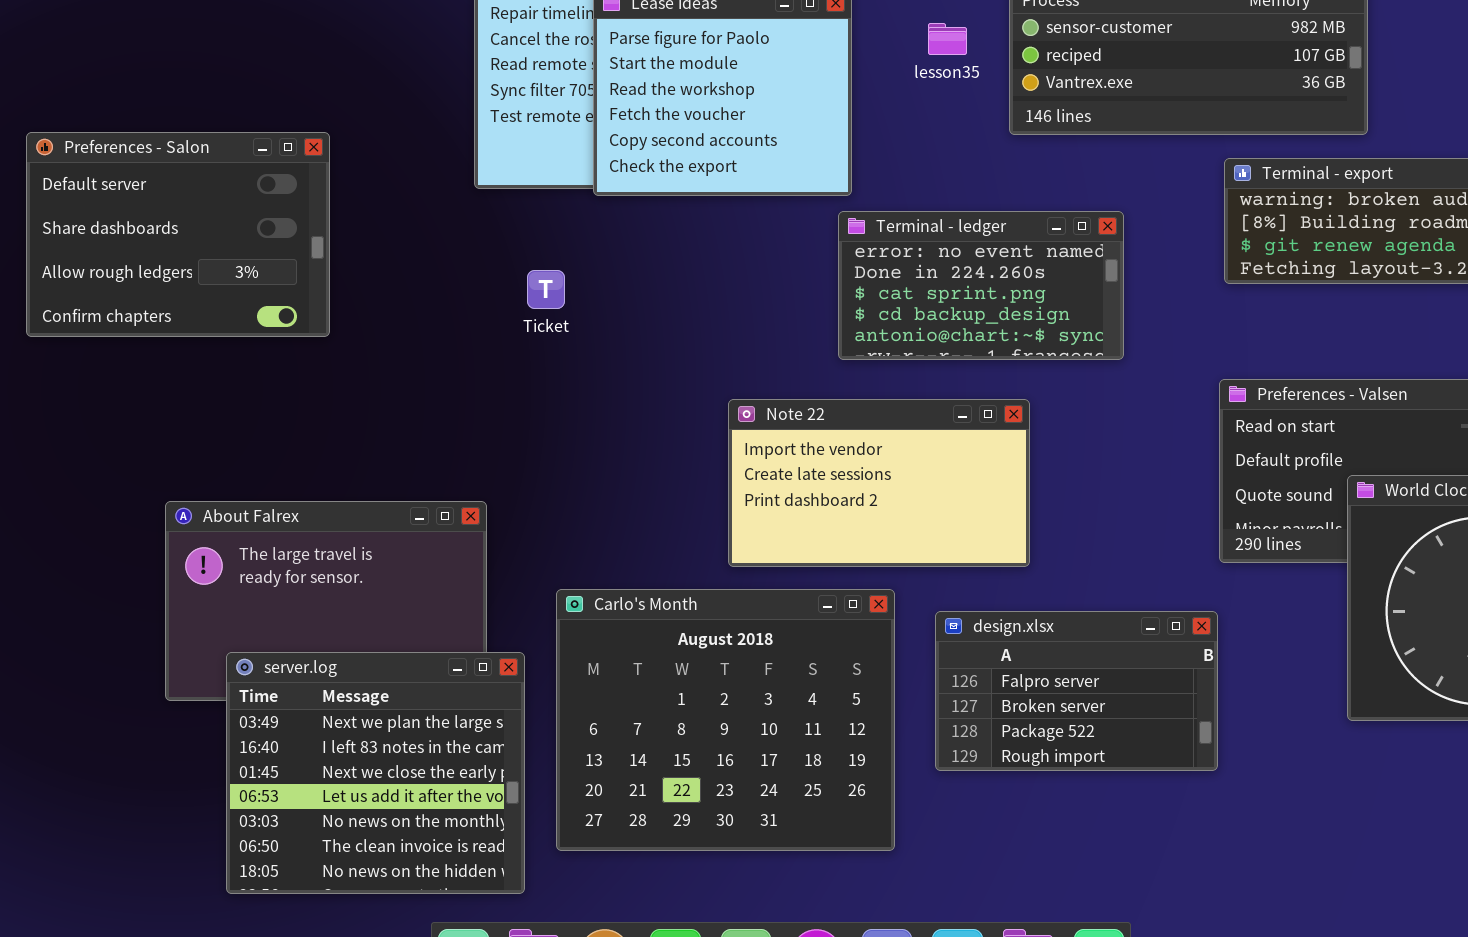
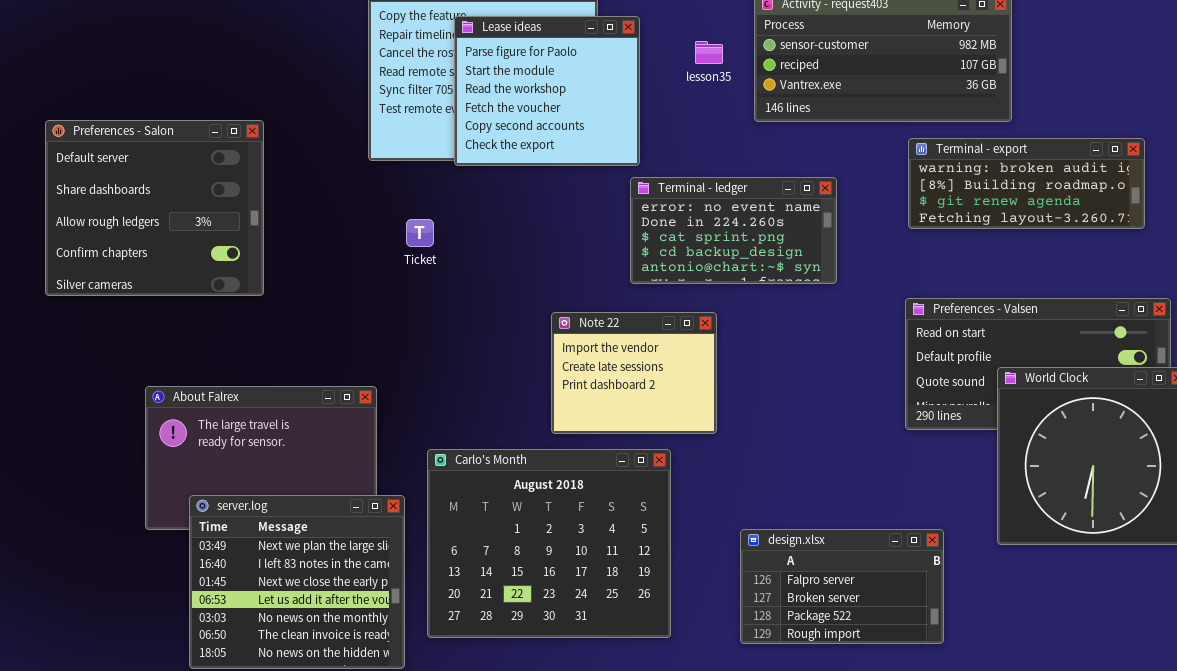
Preferences - Salon: [26,132,330,337] -> [45,120,264,296], resized
Note 22: [728,399,1030,567] -> [551,312,717,434], resized
design.xlsx: [935,611,1218,771] -> [740,529,944,644], moved

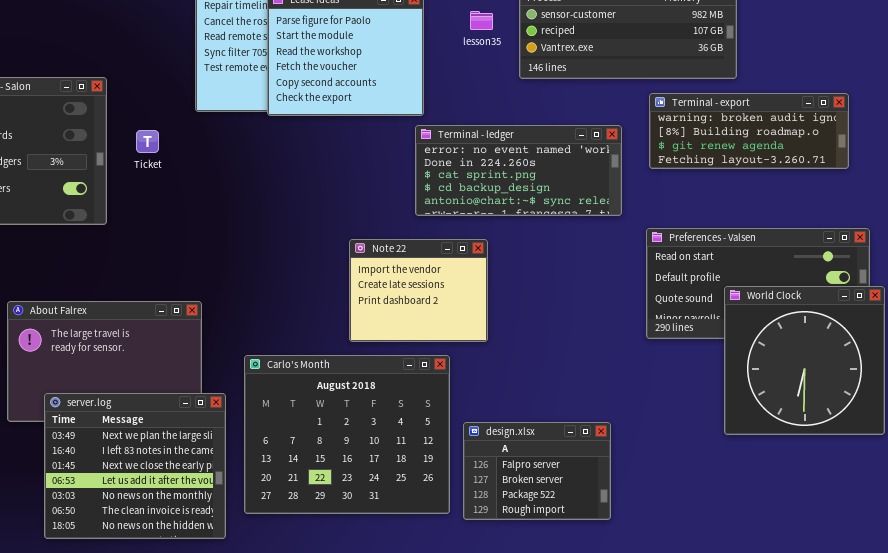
Terminal - ledger: [630,177,837,284] -> [415,125,622,216], resized
Ticket: [406,219,434,247] -> [136,130,159,153], moved
design.xlsx: [740,529,944,644] -> [463,422,611,520], moved, resized

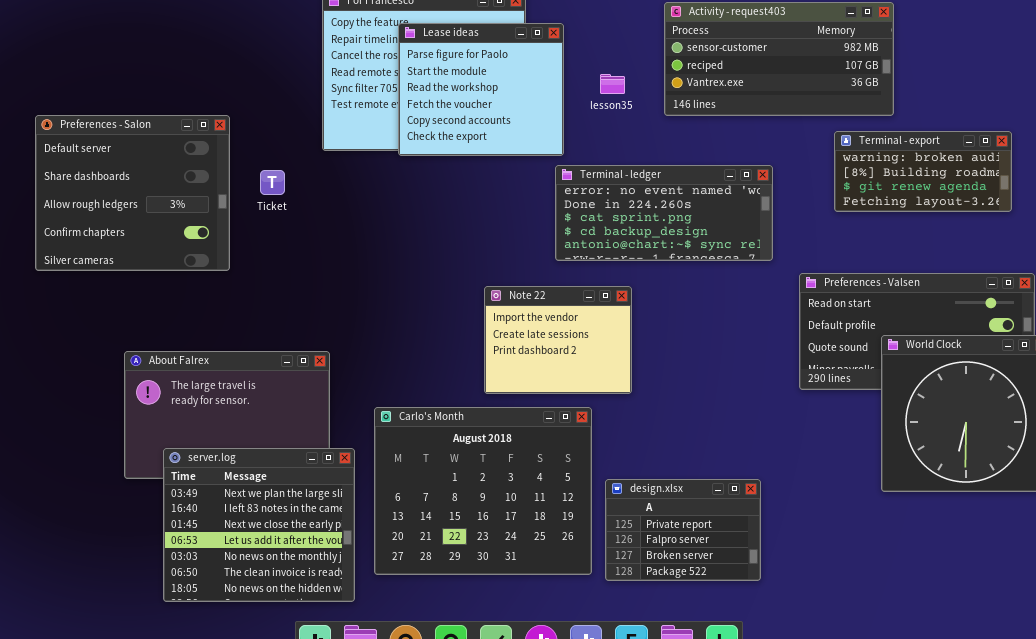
lesson35: [470,11,493,30] -> [600,74,625,94], moved
Terminal - export: [649,93,849,169] -> [834,131,1012,212], resized
design.xlsx: [463,422,611,520] -> [605,479,761,581], scrolled up 1 row

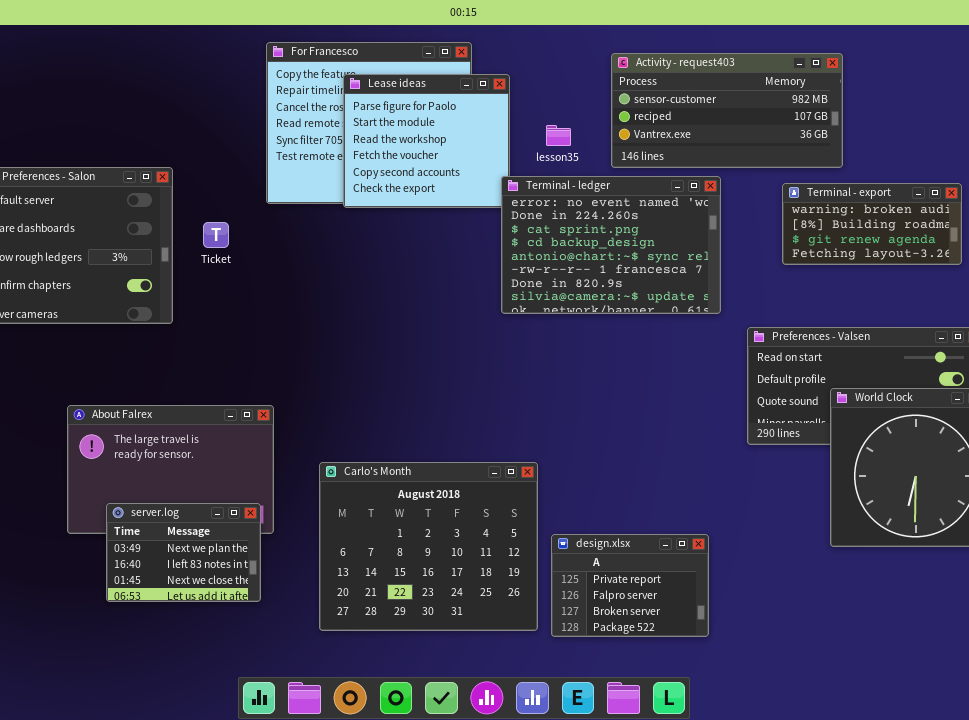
Terminal - ledger: [555,165,773,261] -> [501,176,721,314], resized
Note 22: [484,286,632,394] -> none, closed
server.log: [163,448,355,602] -> [106,503,261,602], resized

